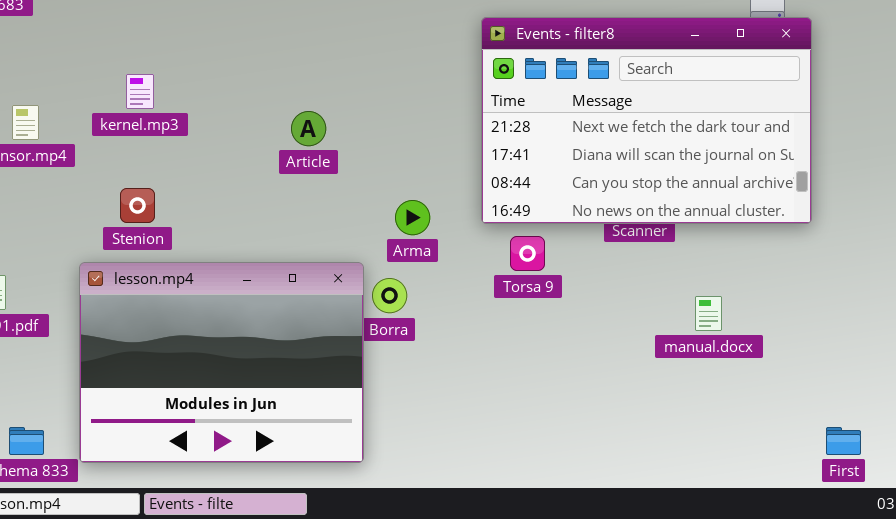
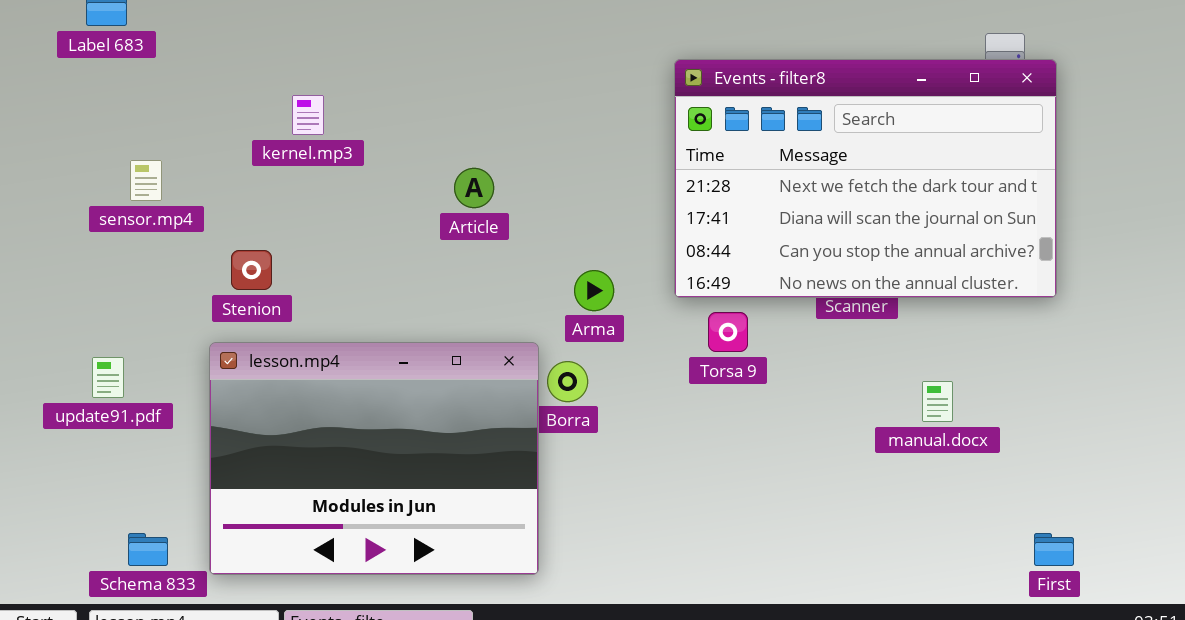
kernel.mp3: [126,74,154,109] -> [292,95,324,135], moved
Stenion: [120,188,155,223] -> [231,250,272,290], moved
First: [826,427,861,455] -> [1034,533,1074,566], moved

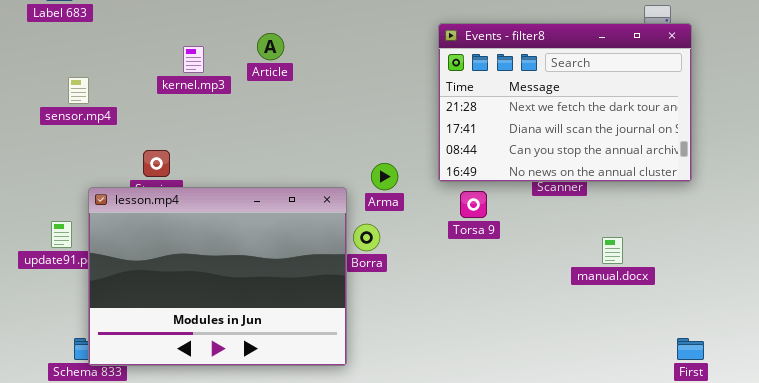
sensor.mp4: [130,160,162,201] -> [68,77,89,104], moved
Article: [454,168,494,208] -> [257,33,284,60], moved
lesson.mp4: [209,342,539,575] -> [88,187,347,366], resized

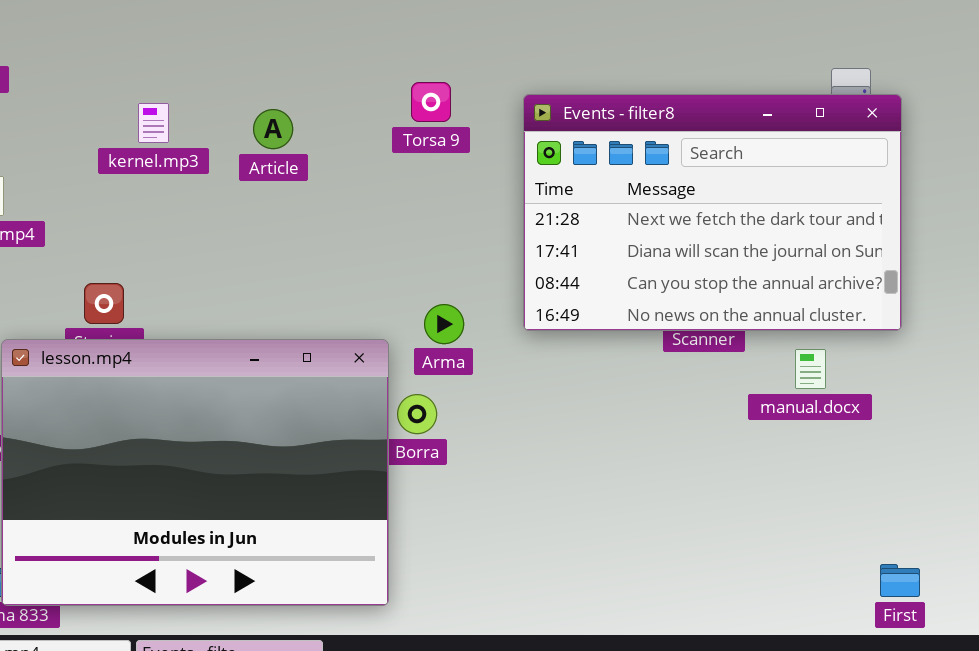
kernel.mp3: [183,46,204,73] -> [138,103,169,143], moved
Torsa 9: [460,191,487,218] -> [411,82,451,122], moved
manual.docx: [602,237,623,264] -> [795,349,826,389], moved

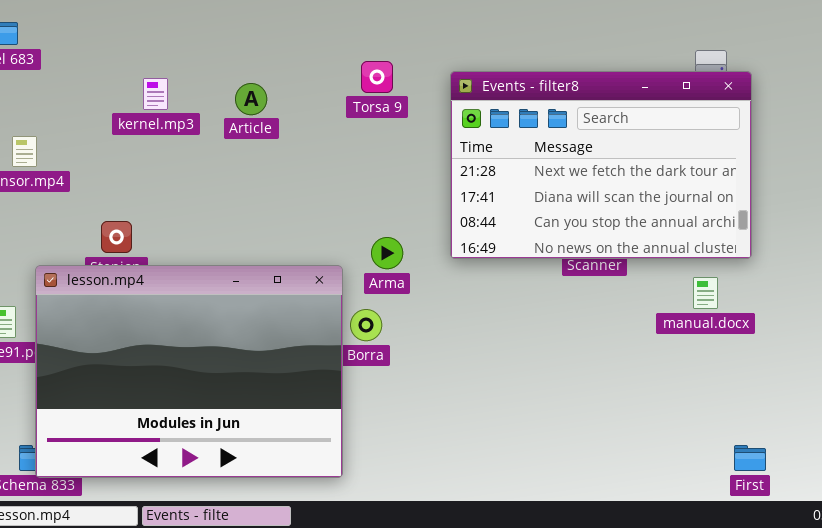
manual.docx: [795,349,826,389] -> [693,277,718,309], moved

